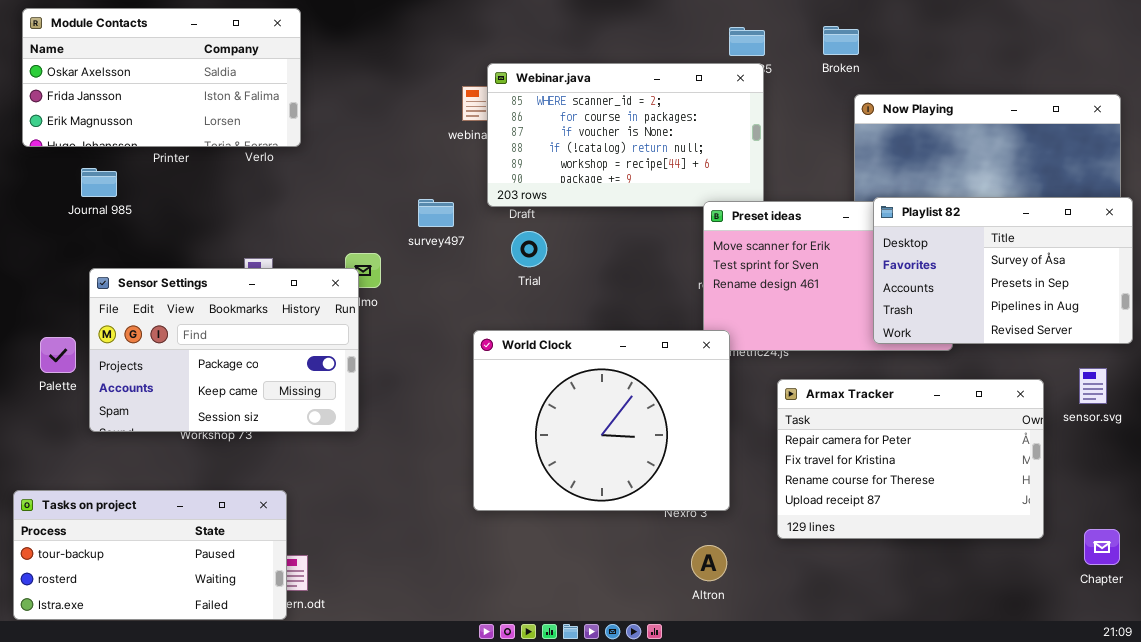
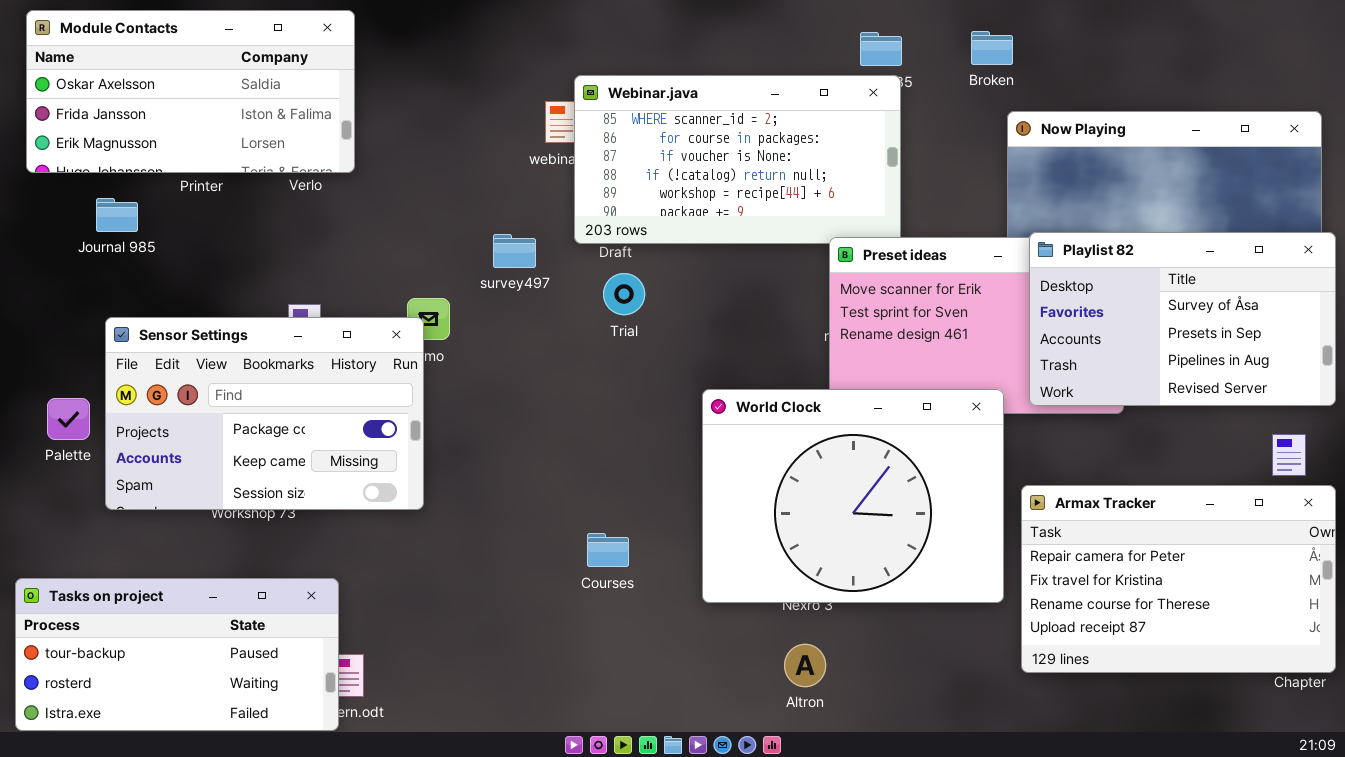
World Clock: [473,330,730,511] -> [702,389,1004,603], moved
Armax Tracker: [777,379,1044,539] -> [1021,485,1336,673], moved
Altron: [691,545,727,581] -> [784,644,826,687], moved

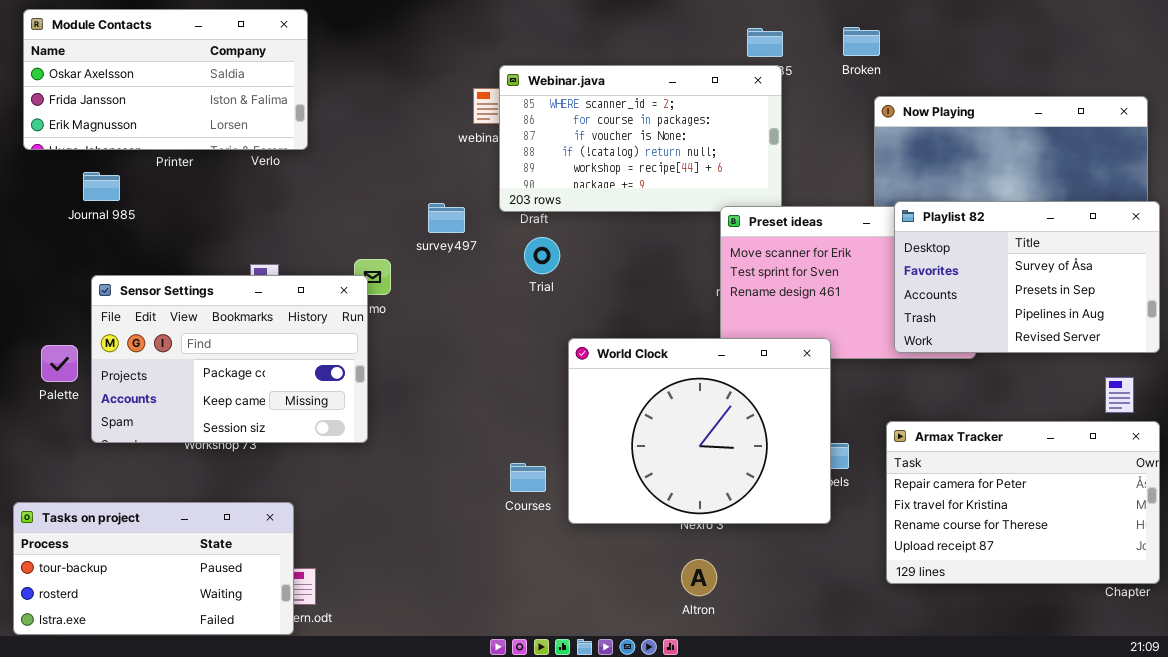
World Clock: [702,389,1004,603] -> [568,338,831,524], moved

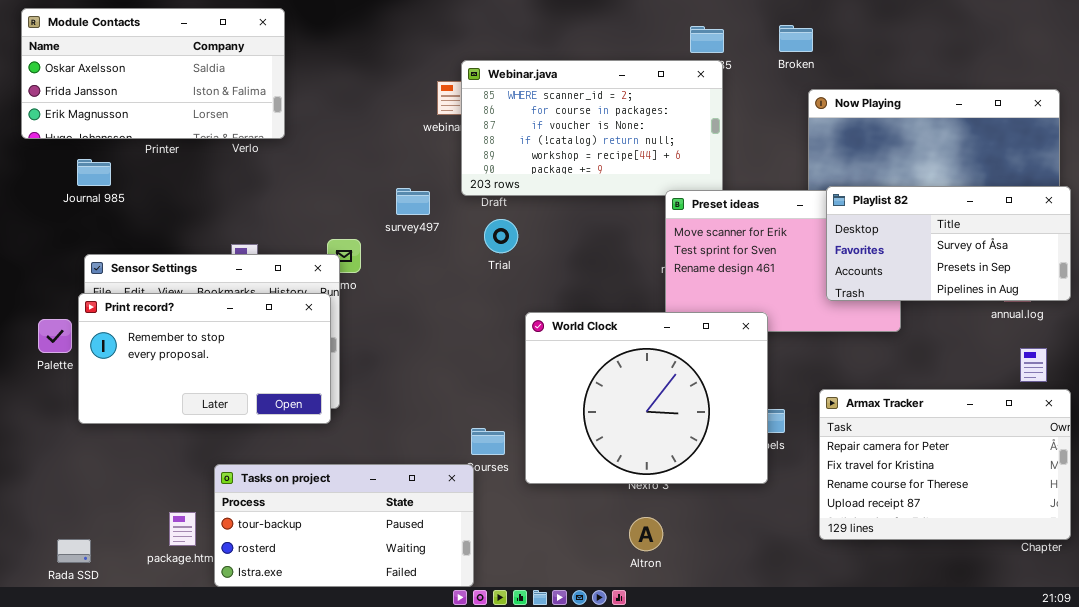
Playlist 82: [894,201,1160,353] -> [826,186,1071,301], resized
Print record?: none -> [78,293,331,424], opened
Tasks on project: [13,502,294,635] -> [214,464,474,587], moved

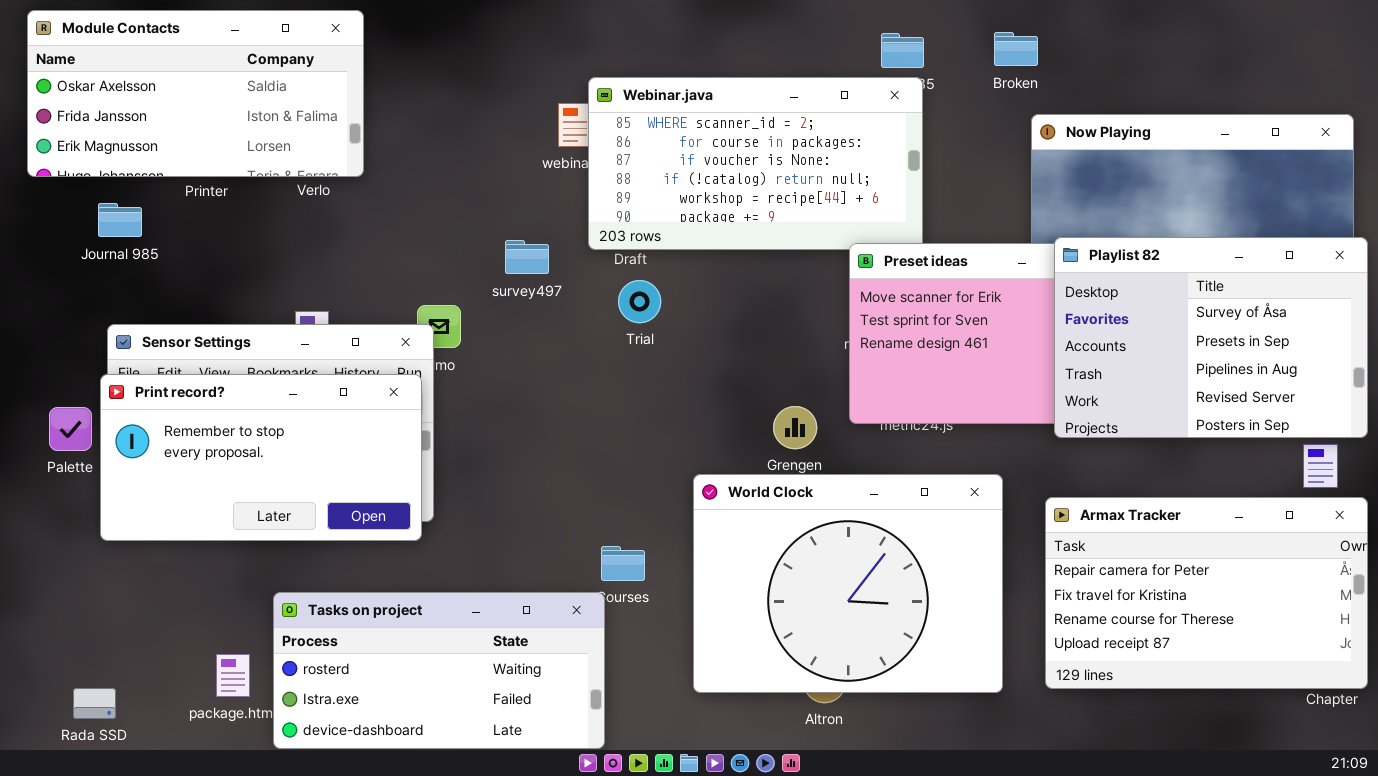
Playlist 82: [826,186,1071,301] -> [1054,237,1368,438], resized
World Clock: [525,312,768,484] -> [693,474,1003,693], moved
Tasks on project: [214,464,474,587] -> [273,592,605,749], scrolled down 1 row

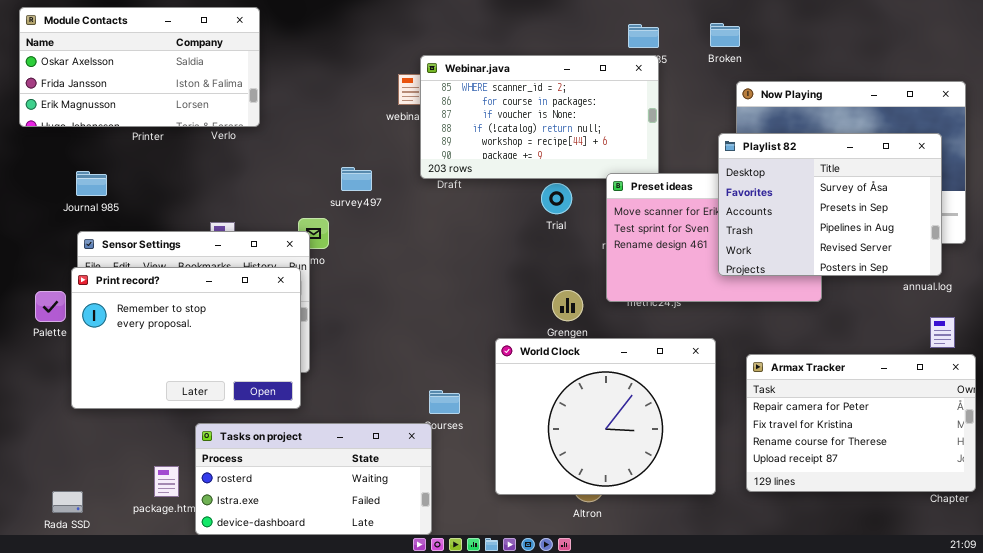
Journal 985: [98,203,142,237] -> [76,171,107,196], moved
Playlist 82: [1054,237,1368,438] -> [718,133,942,276], moved
survey497: [505,240,549,274] -> [341,167,372,191], moved
Trial: [618,280,661,323] -> [541,183,572,214], moved
Print record?: [100,374,422,541] -> [71,267,301,409], resized

